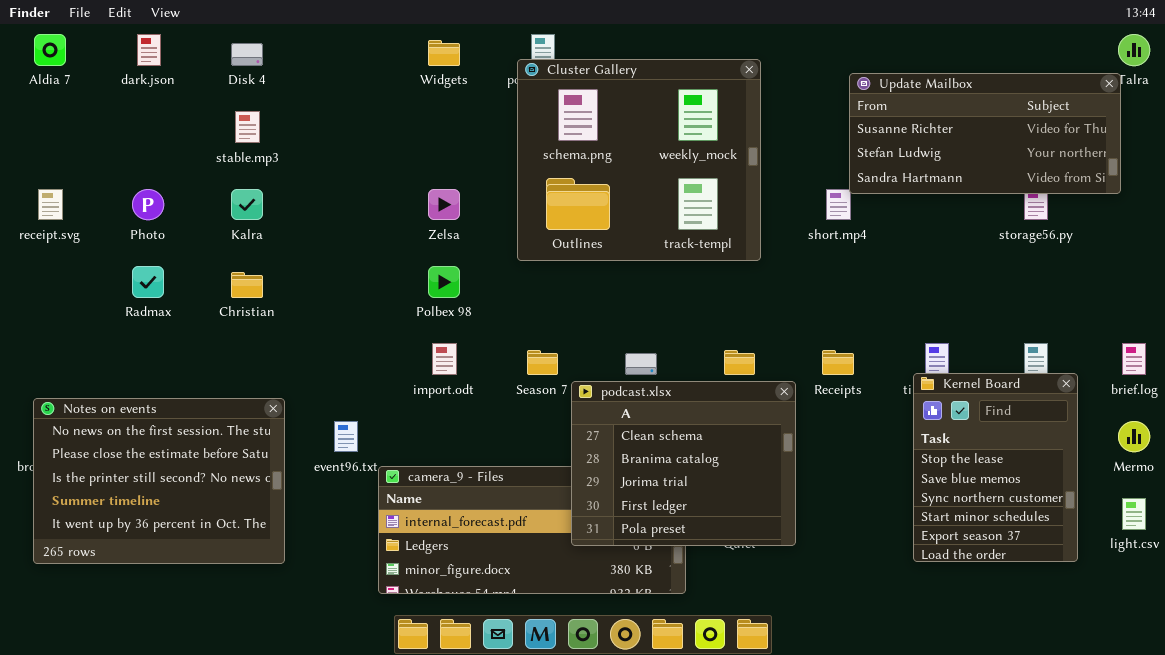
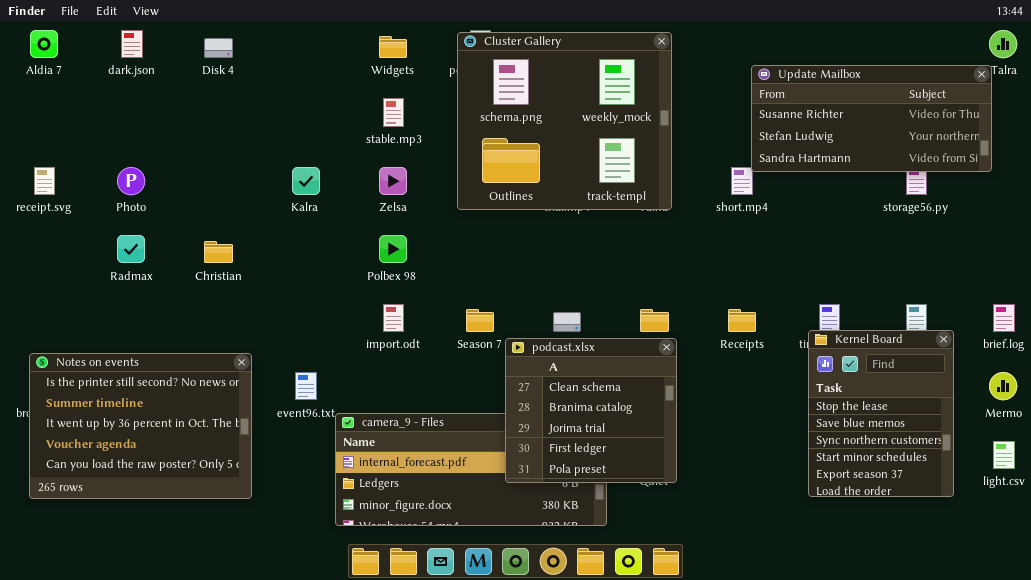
Cluster Gallery: [517,59,761,261] -> [457,32,672,210], moved
stable.mp3: [235,111,260,143] -> [383,98,404,127], moved
Kalra: [231,189,263,220] -> [292,167,320,195], moved
podcast.xlsx: [571,381,796,546] -> [505,338,677,483], resized
Notes on events: [33,398,285,564] -> [29,353,252,499], scrolled down 2 rows

